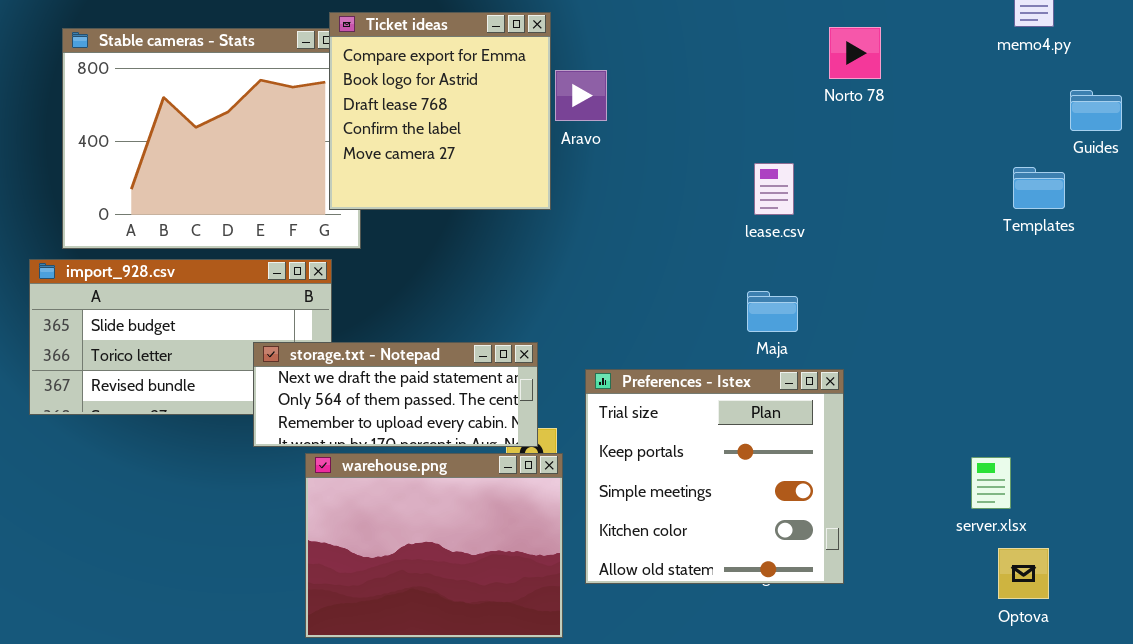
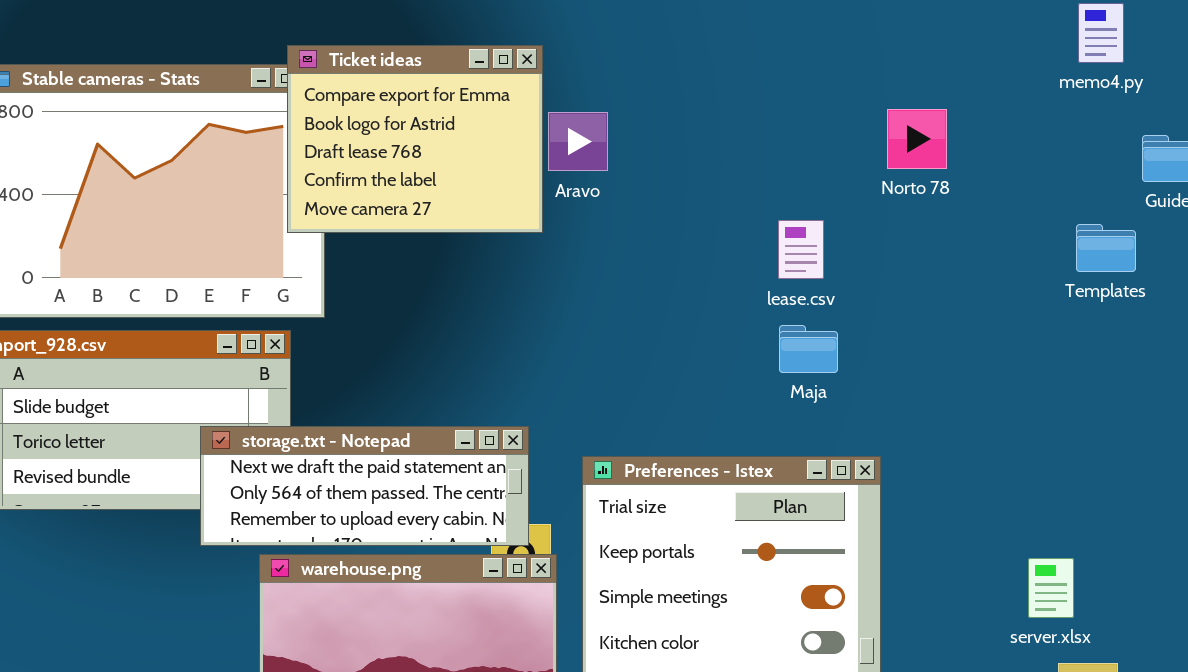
Ticket ideas: [329,12,551,210] -> [287,45,543,233], resized
Norto 78: [829,27,881,79] -> [887,109,947,169], moved
Maja: [747,291,798,332] -> [779,325,838,373], moved

